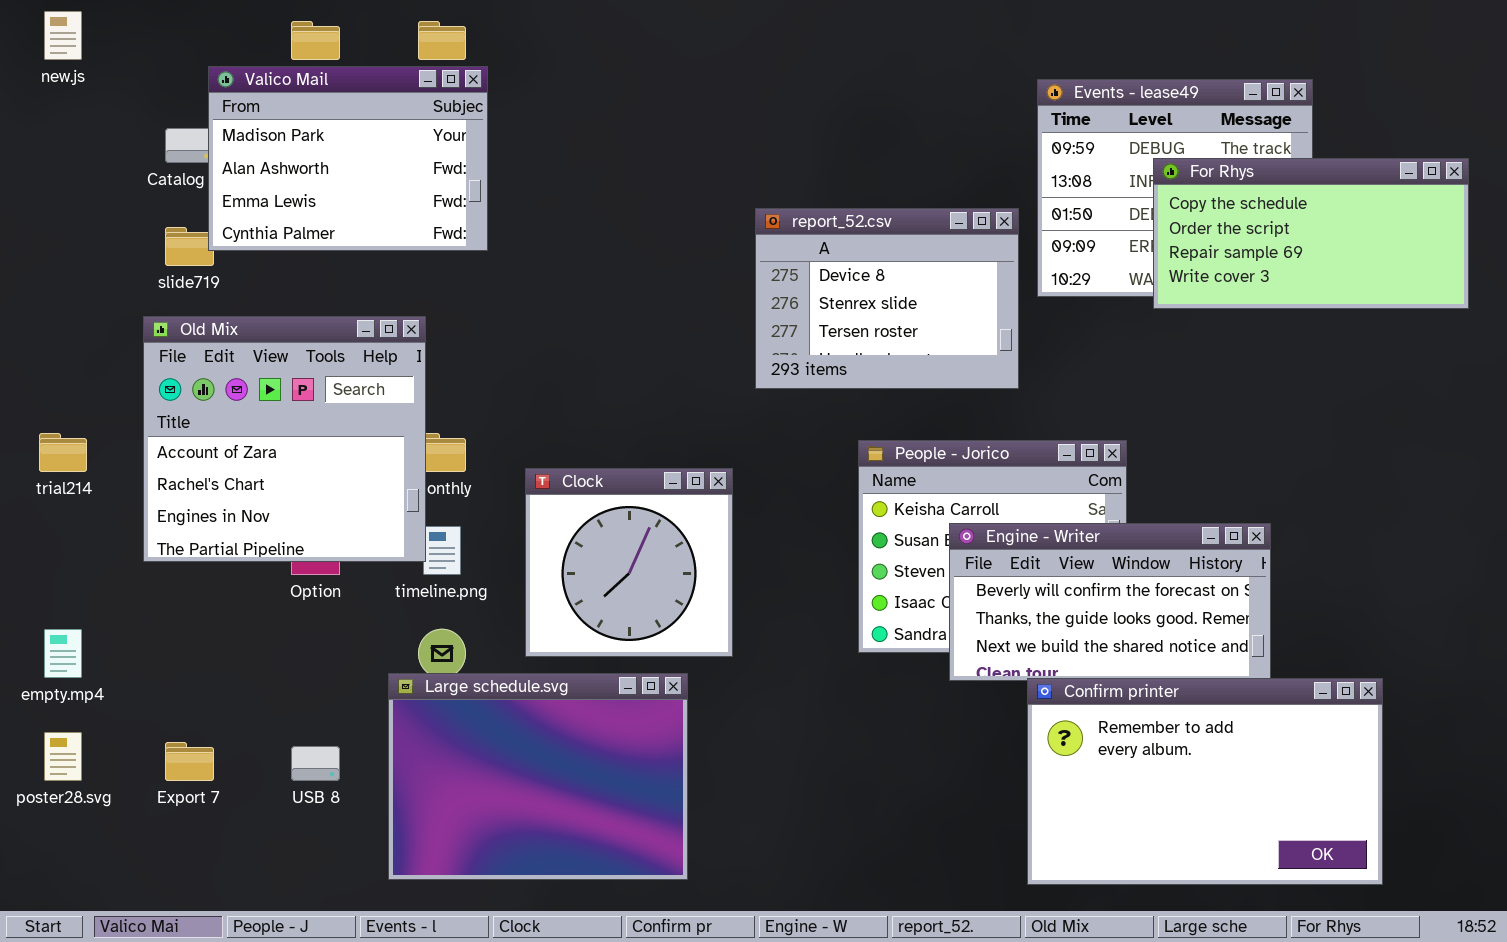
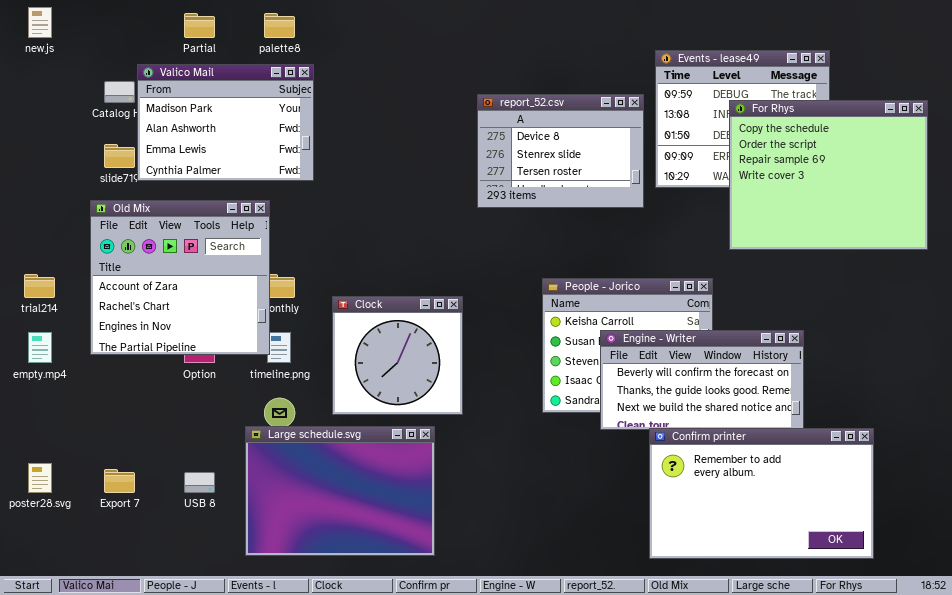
Valico Mail: [208,66,488,251] -> [137,64,314,181], moved
For Rhys: [1153,158,1469,309] -> [729,100,928,250], resized
report_52.csv: [755,208,1019,389] -> [477,94,644,208], moved
empty.mp4: [44,629,82,678] -> [28,332,52,363], moved

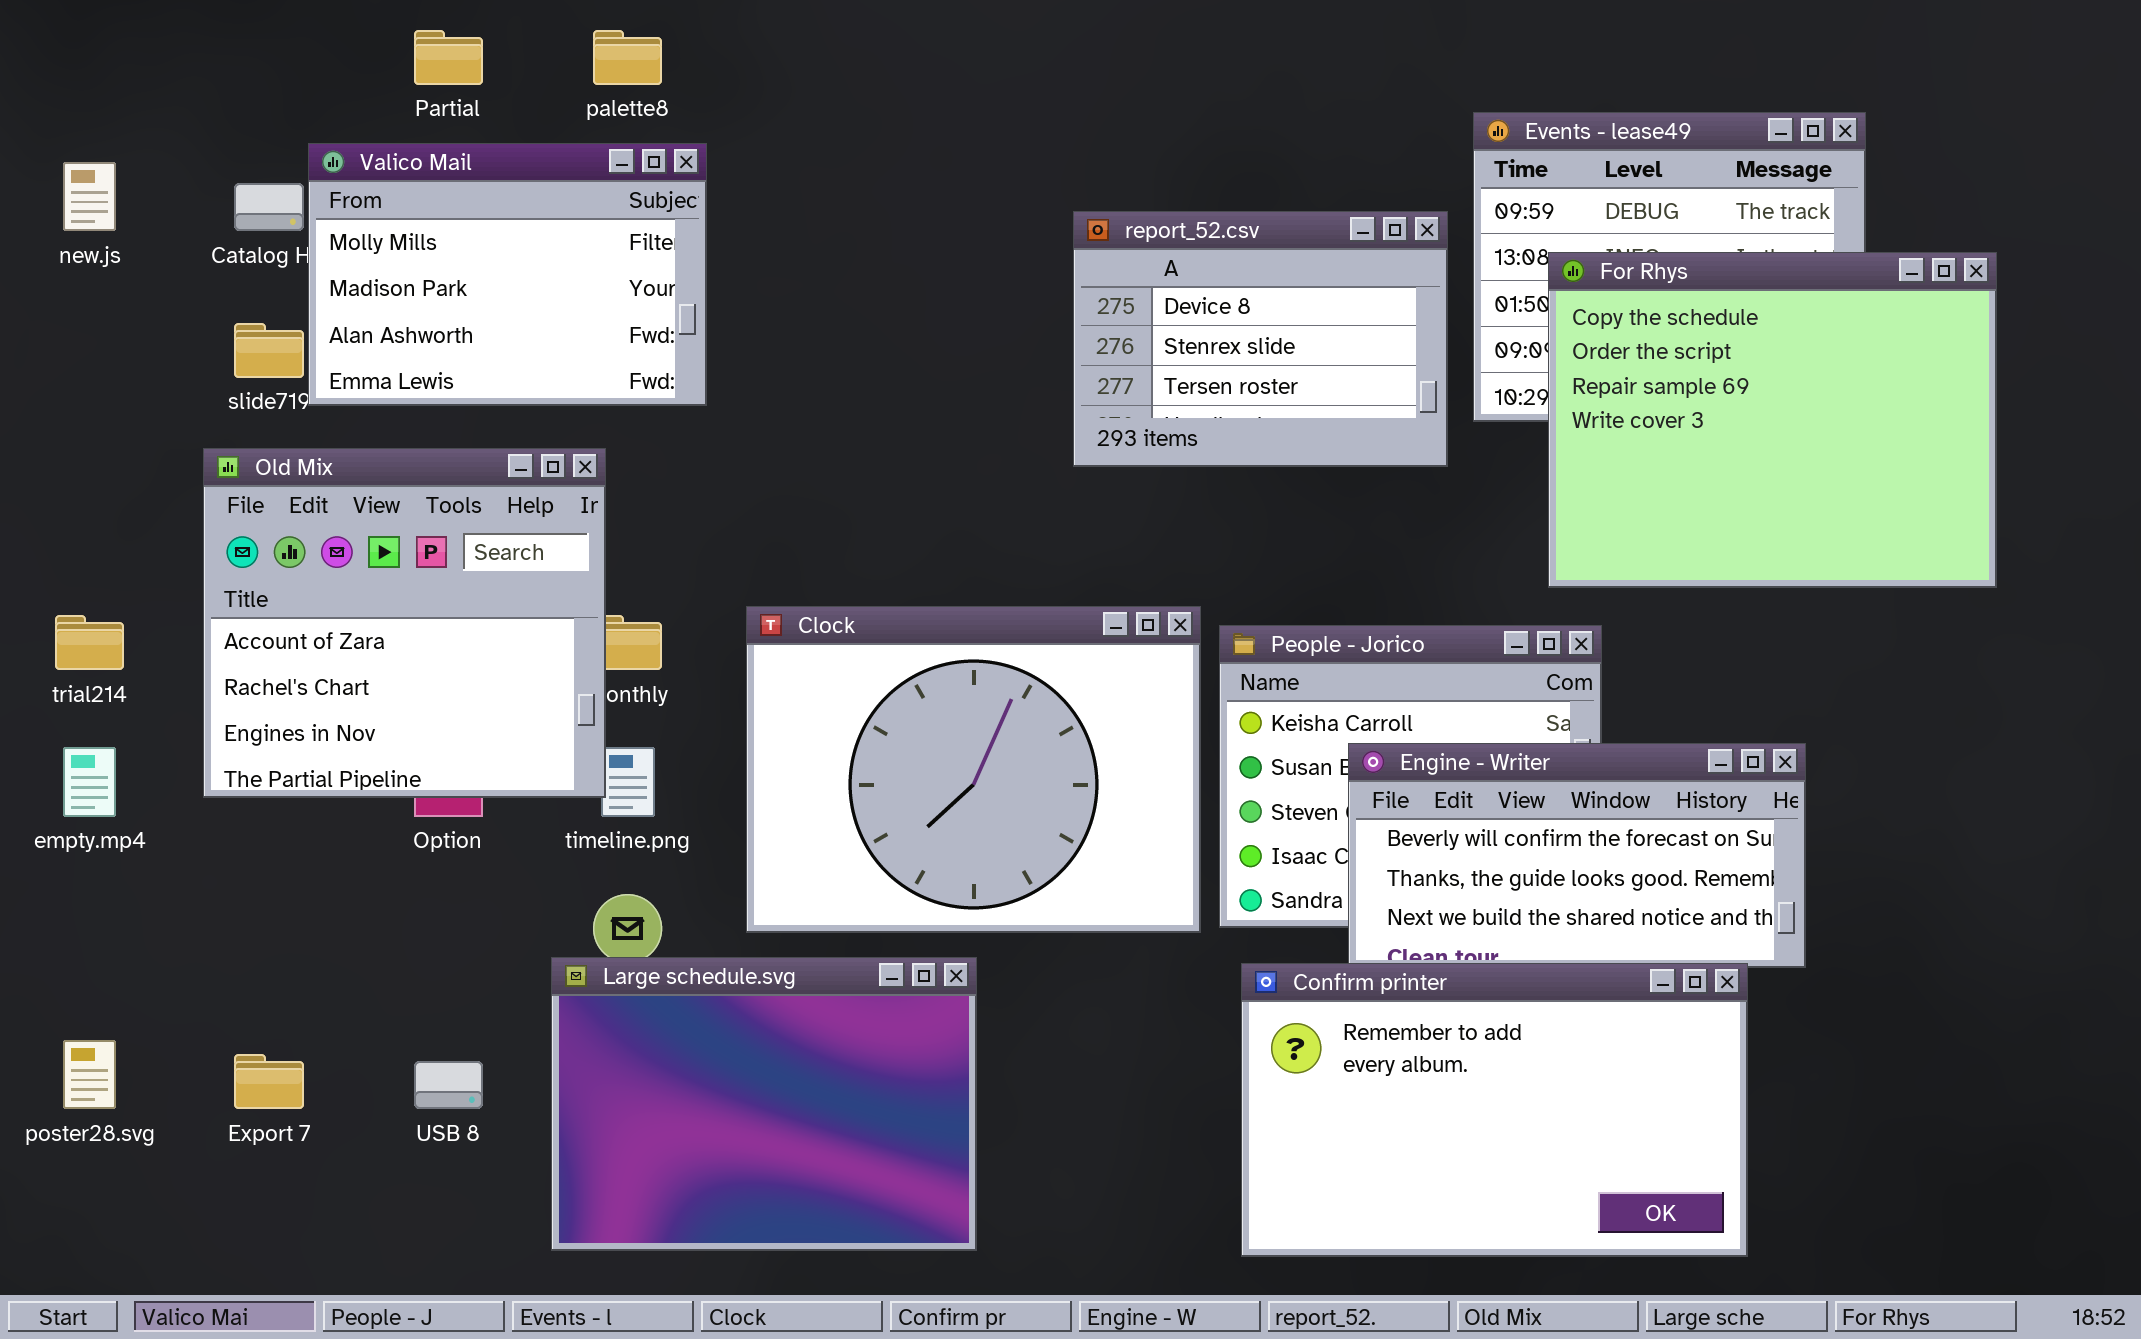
new.js: [28,7,52,38] -> [63,162,116,231], moved
Valico Mail: [137,64,314,181] -> [308,143,707,406], scrolled up 1 row
For Rhys: [729,100,928,250] -> [1548,252,1997,588], moved
Clock: [332,296,463,415] -> [746,606,1201,933], resized
Confirm printer: [649,428,874,559] -> [1241,963,1748,1257], moved

